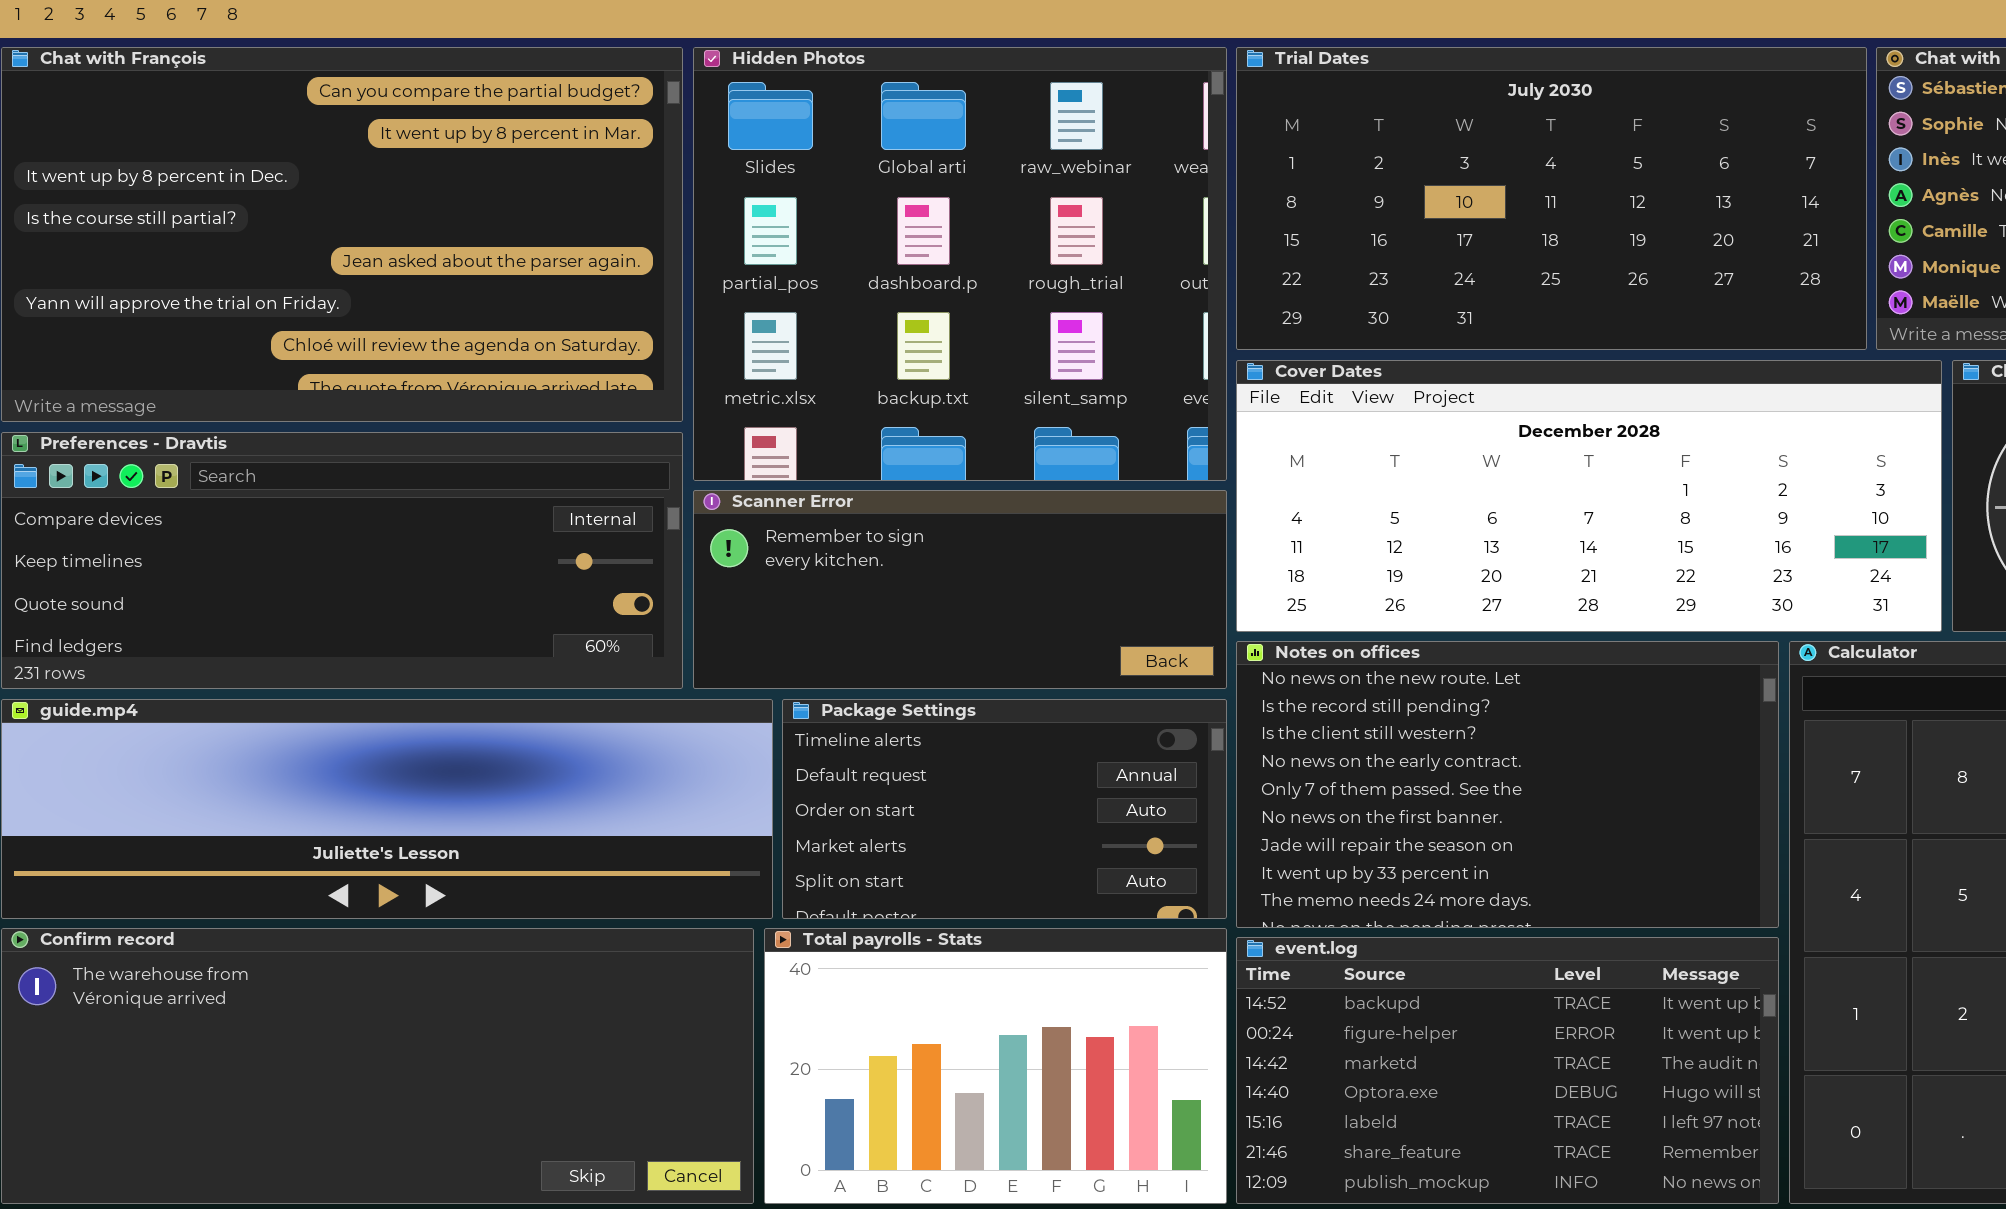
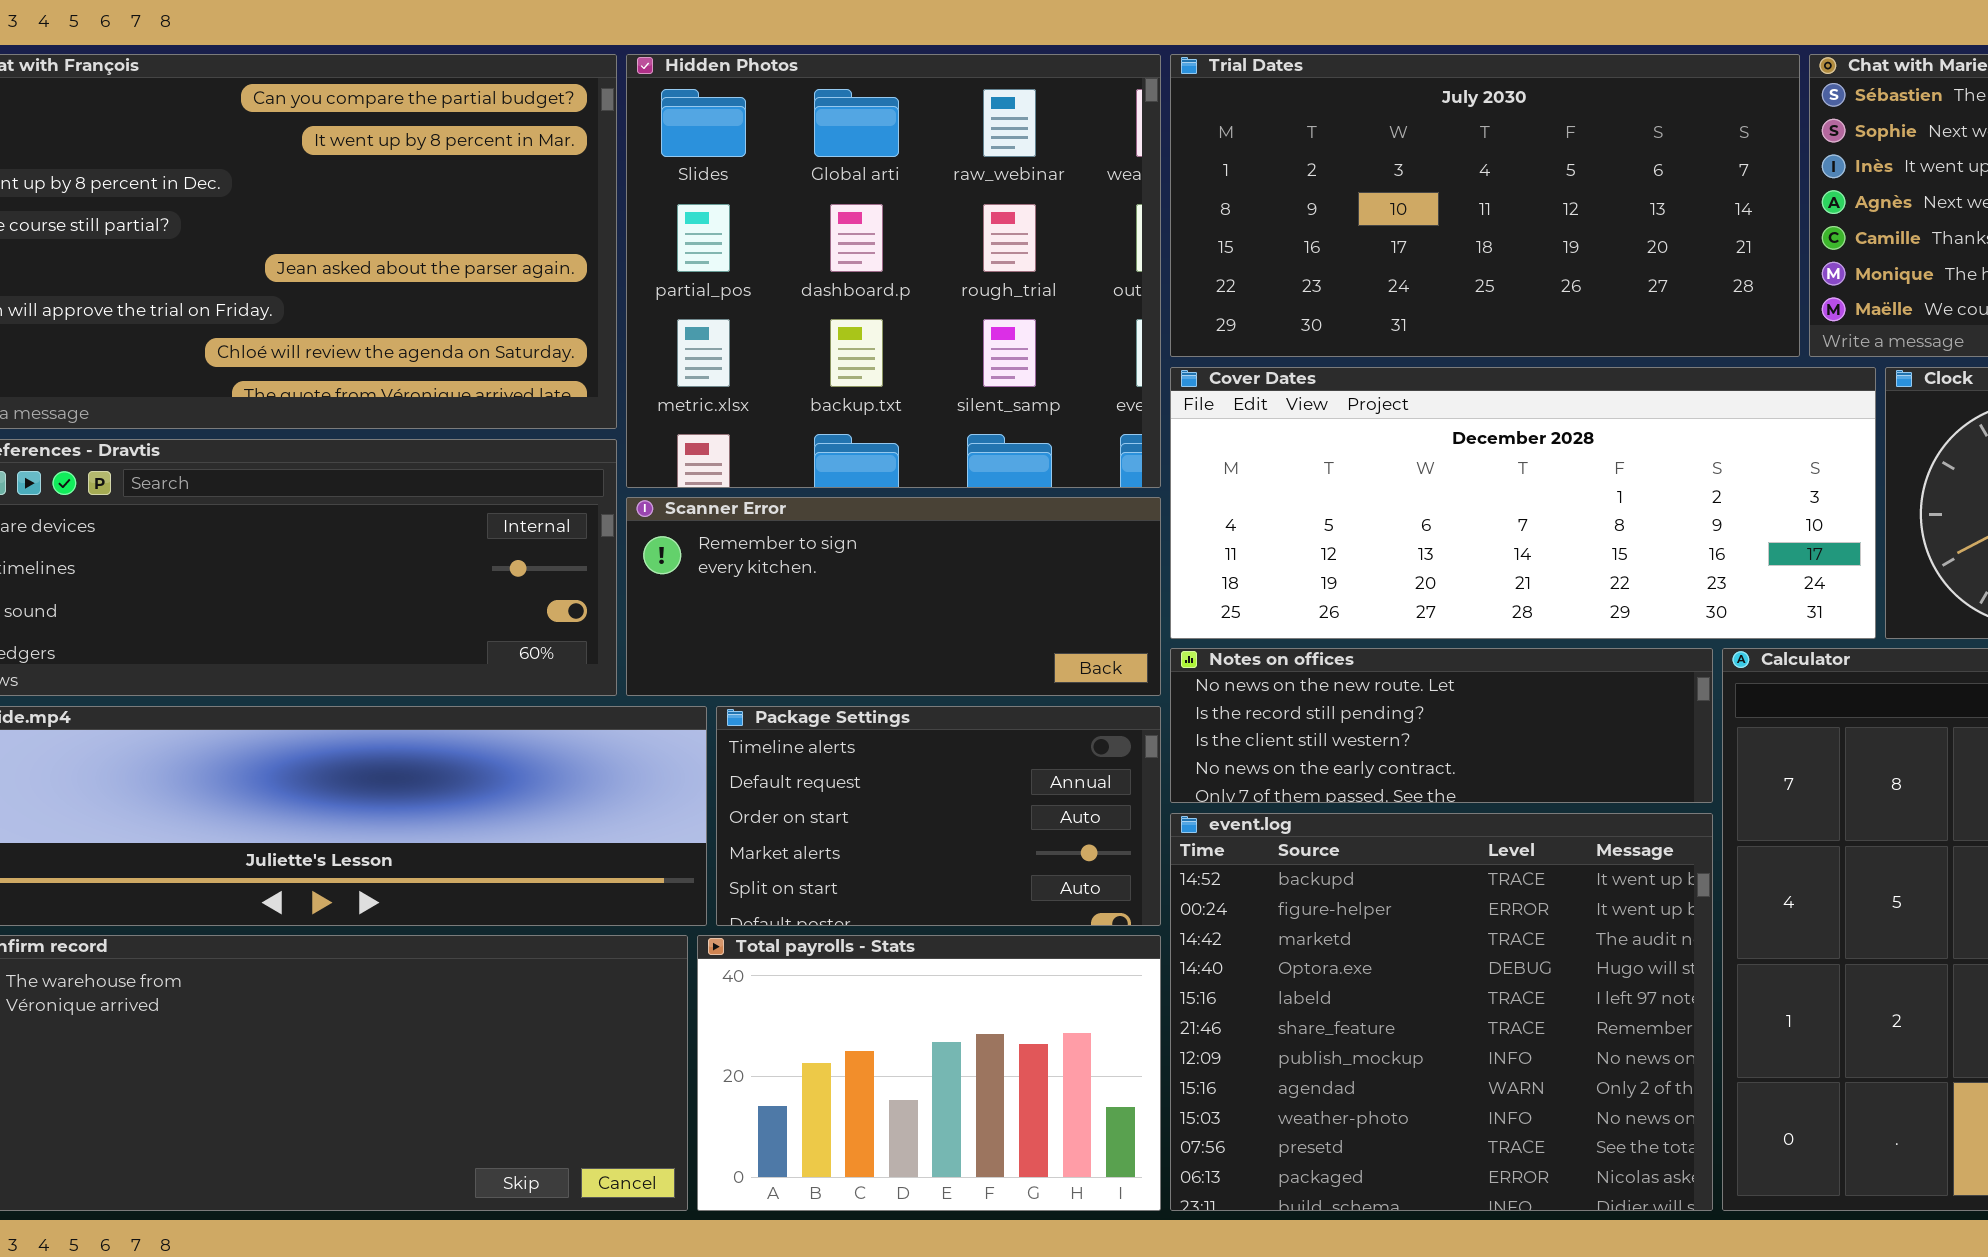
Notes on offices: [1236,641,1779,928] -> [1170,648,1713,803], resized
event.log: [1236,937,1779,1204] -> [1170,813,1713,1211], resized

